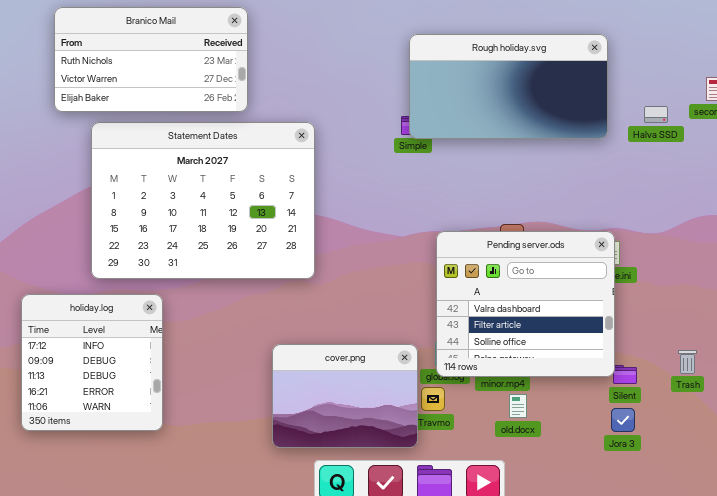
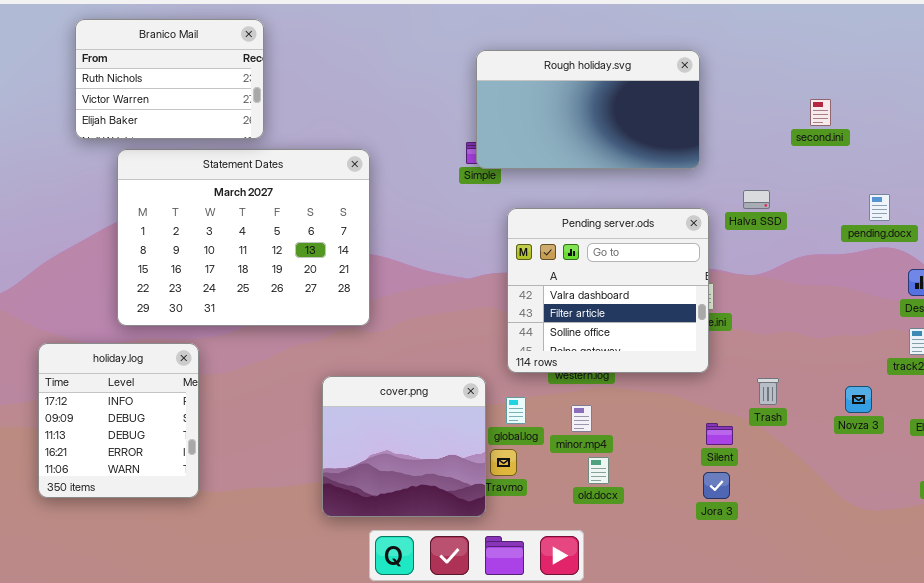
Branico Mail: [54,7,248,112] -> [75,19,264,139], resized
Halva SSD: [644,106,668,123] -> [743,190,770,209], moved
Pending server.ods: [436,231,615,377] -> [507,208,709,373], moved
cover.png: [272,344,418,448] -> [322,376,486,517], resized
Trash: [678,350,697,374] -> [757,378,779,405], moved

